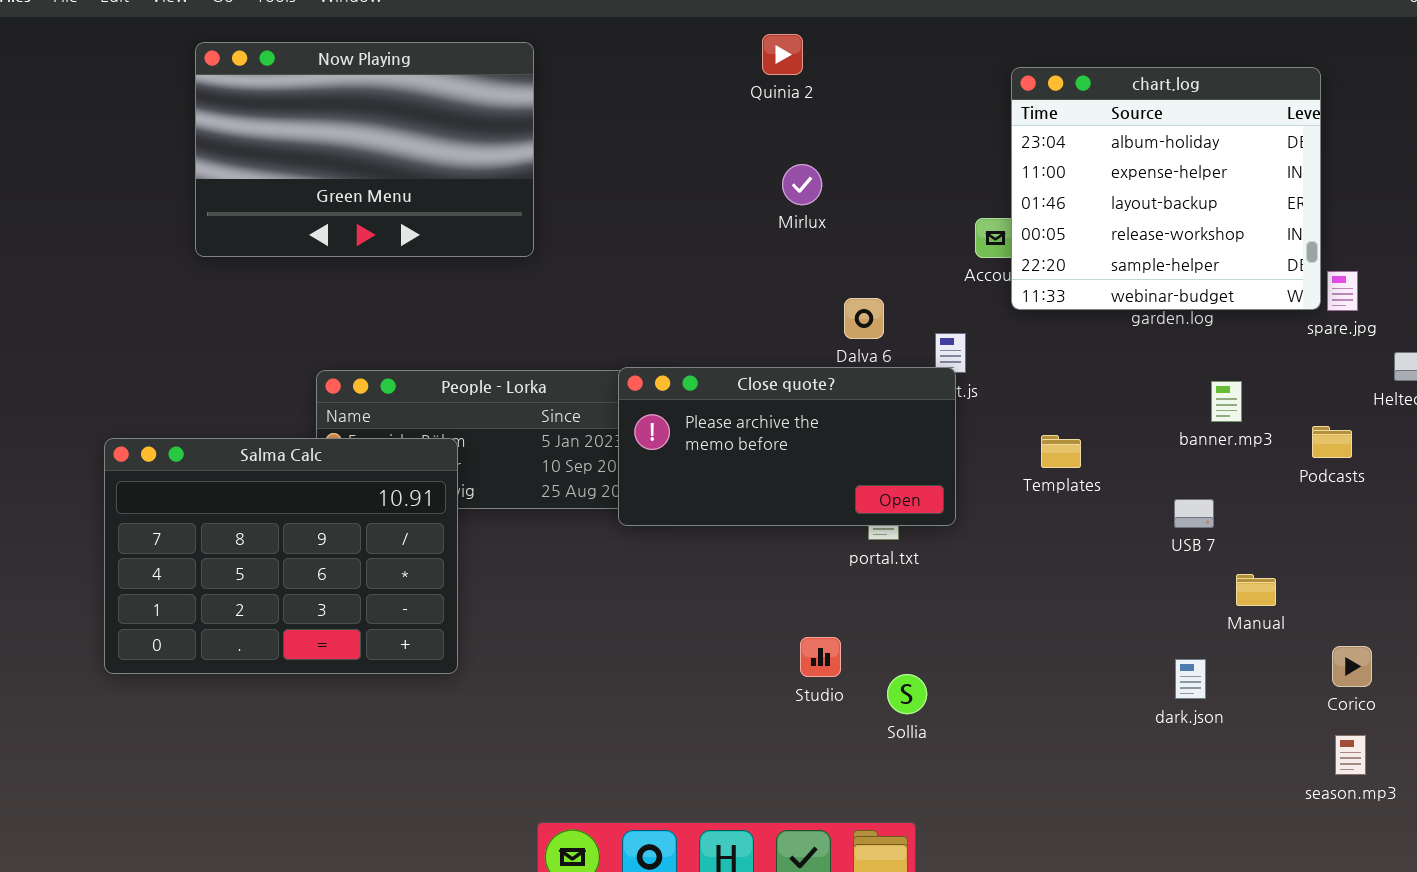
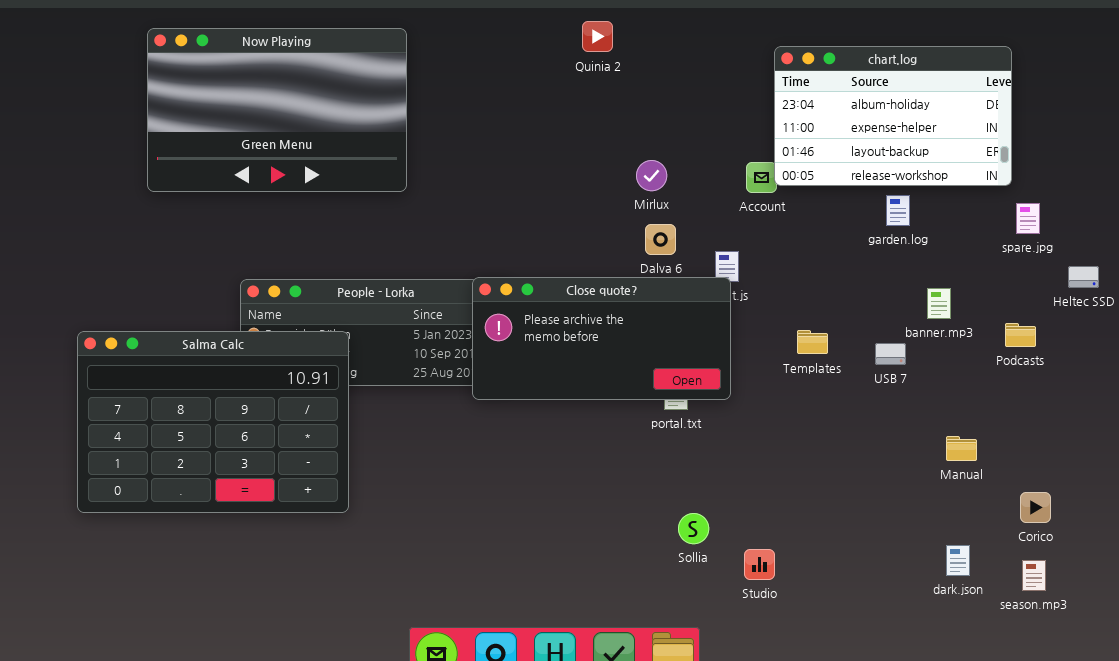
chart.log: [1011,67,1321,310] -> [774,46,1012,186], resized
Mirlux: [782,164,822,205] -> [636,160,667,191], moved
USB 7: [1174,499,1214,528] -> [875,343,906,365], moved
Studio: [800,637,841,677] -> [744,549,775,580], moved
dark.json: [1175,659,1206,699] -> [946,545,970,576], moved

